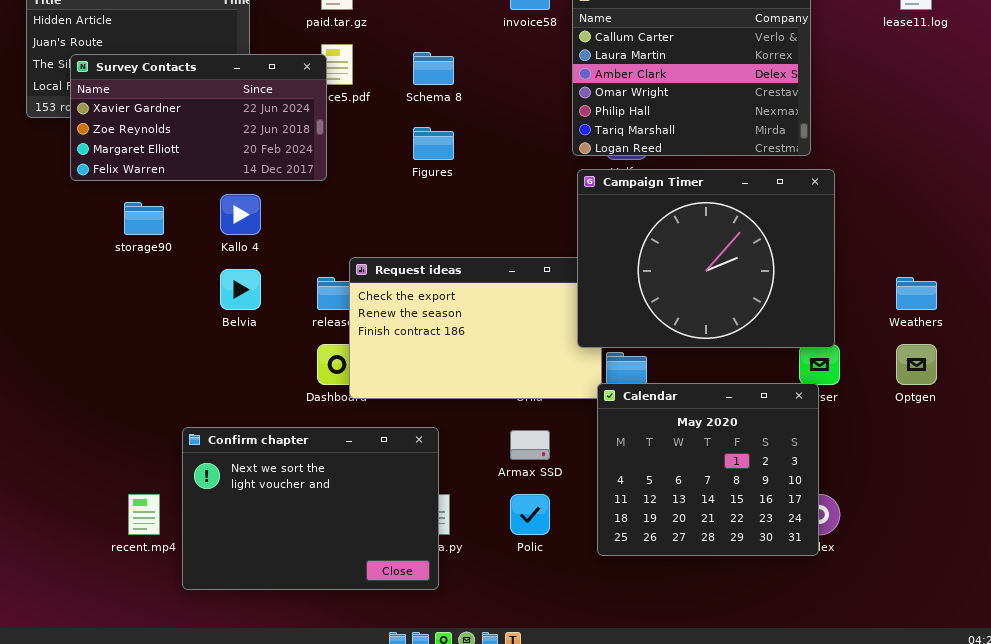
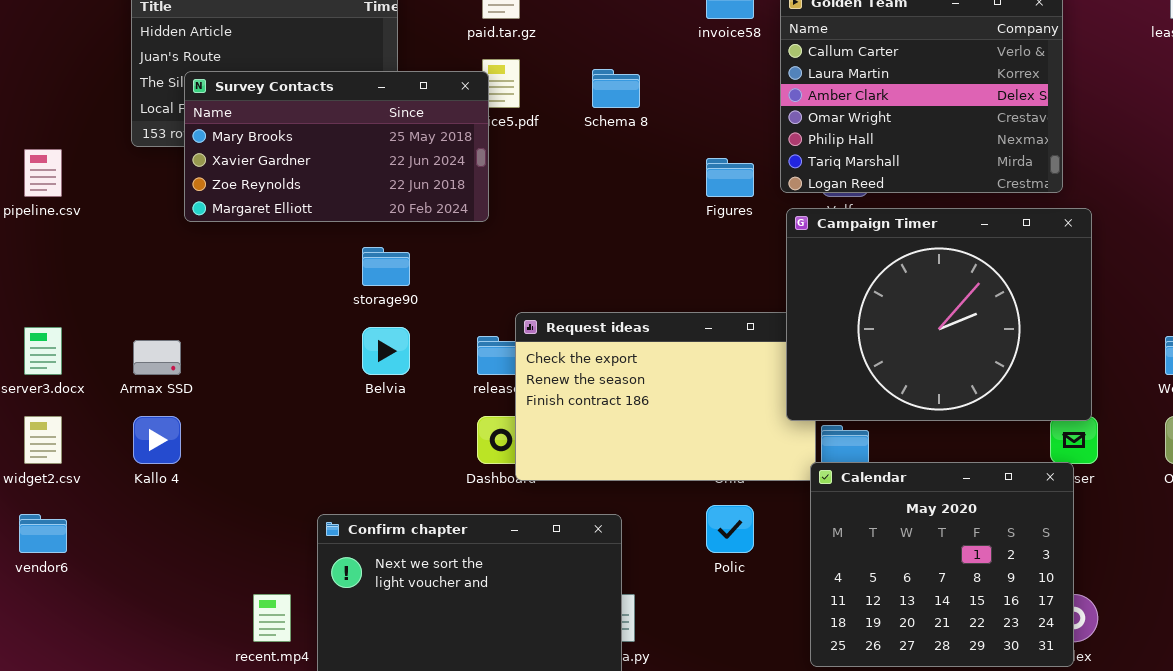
Survey Contacts: [70,54,327,181] -> [184,71,489,222], scrolled up 1 row
Figures: [413,127,454,160] -> [706,158,754,197], moved
Kallo 4: [220,194,261,235] -> [133,416,181,464], moved
storage90: [124,202,164,235] -> [362,247,410,286], moved
Armax SSD: [510,430,550,460] -> [133,340,181,375], moved
Polic: [510,494,550,535] -> [706,505,754,553], moved

